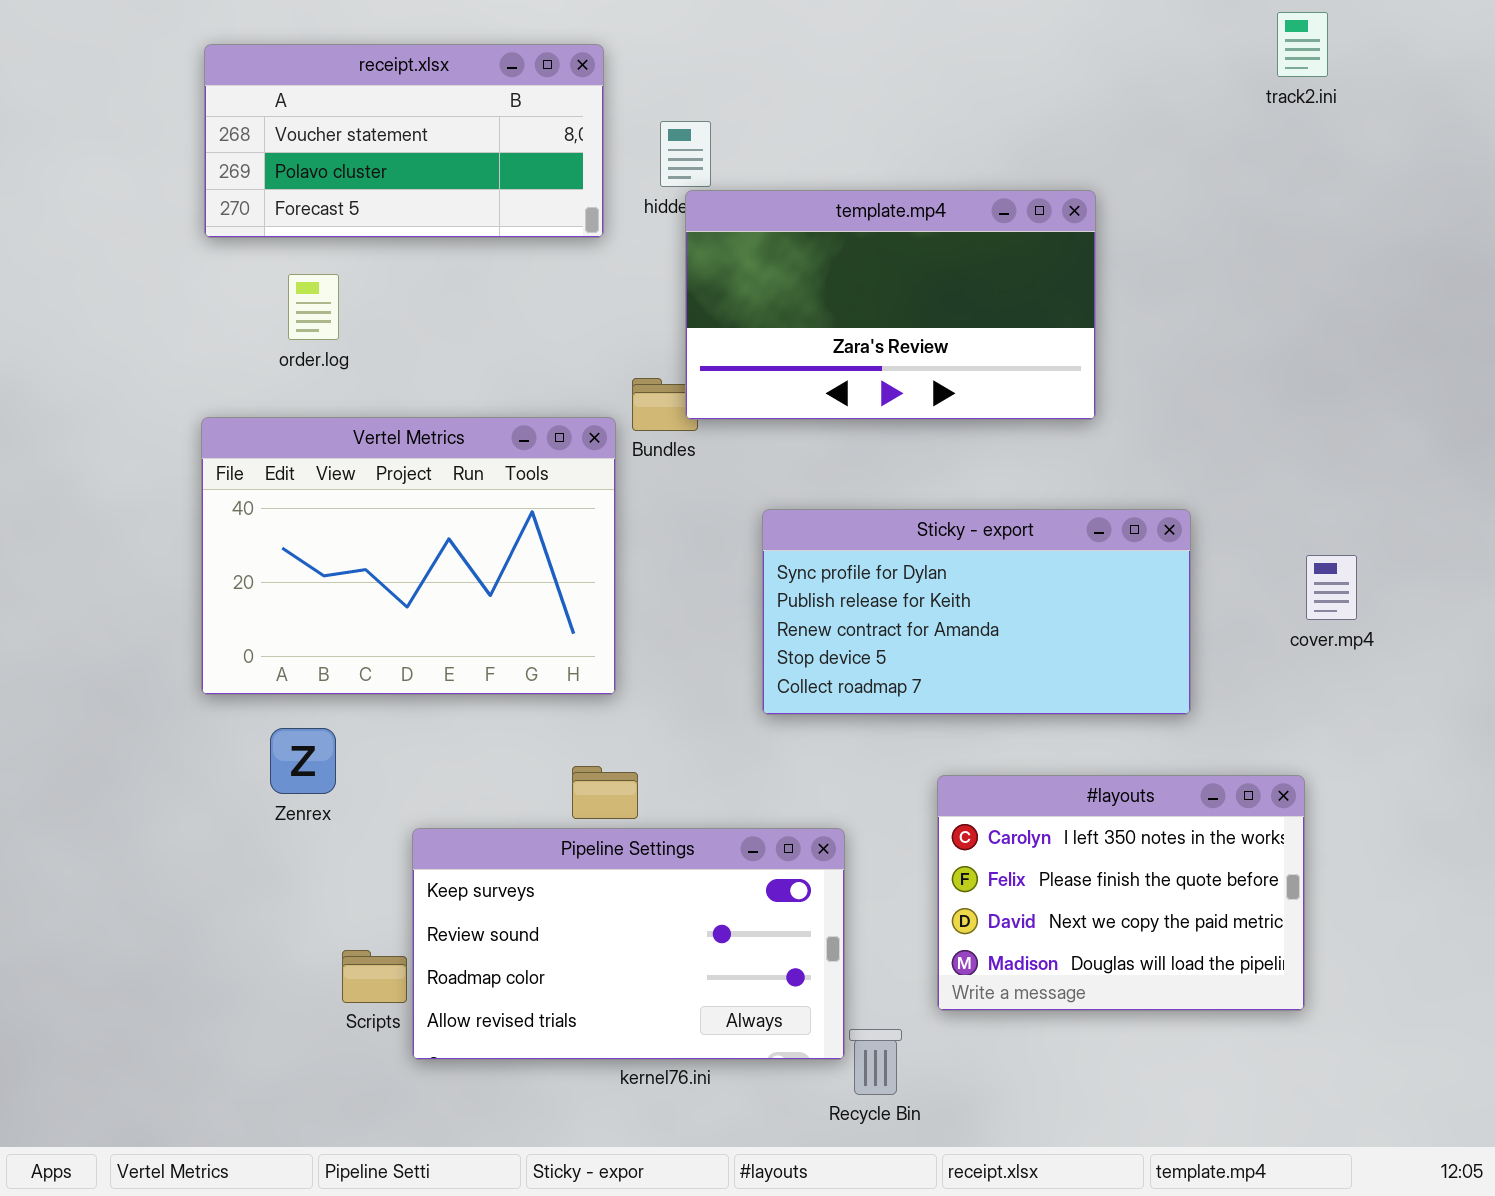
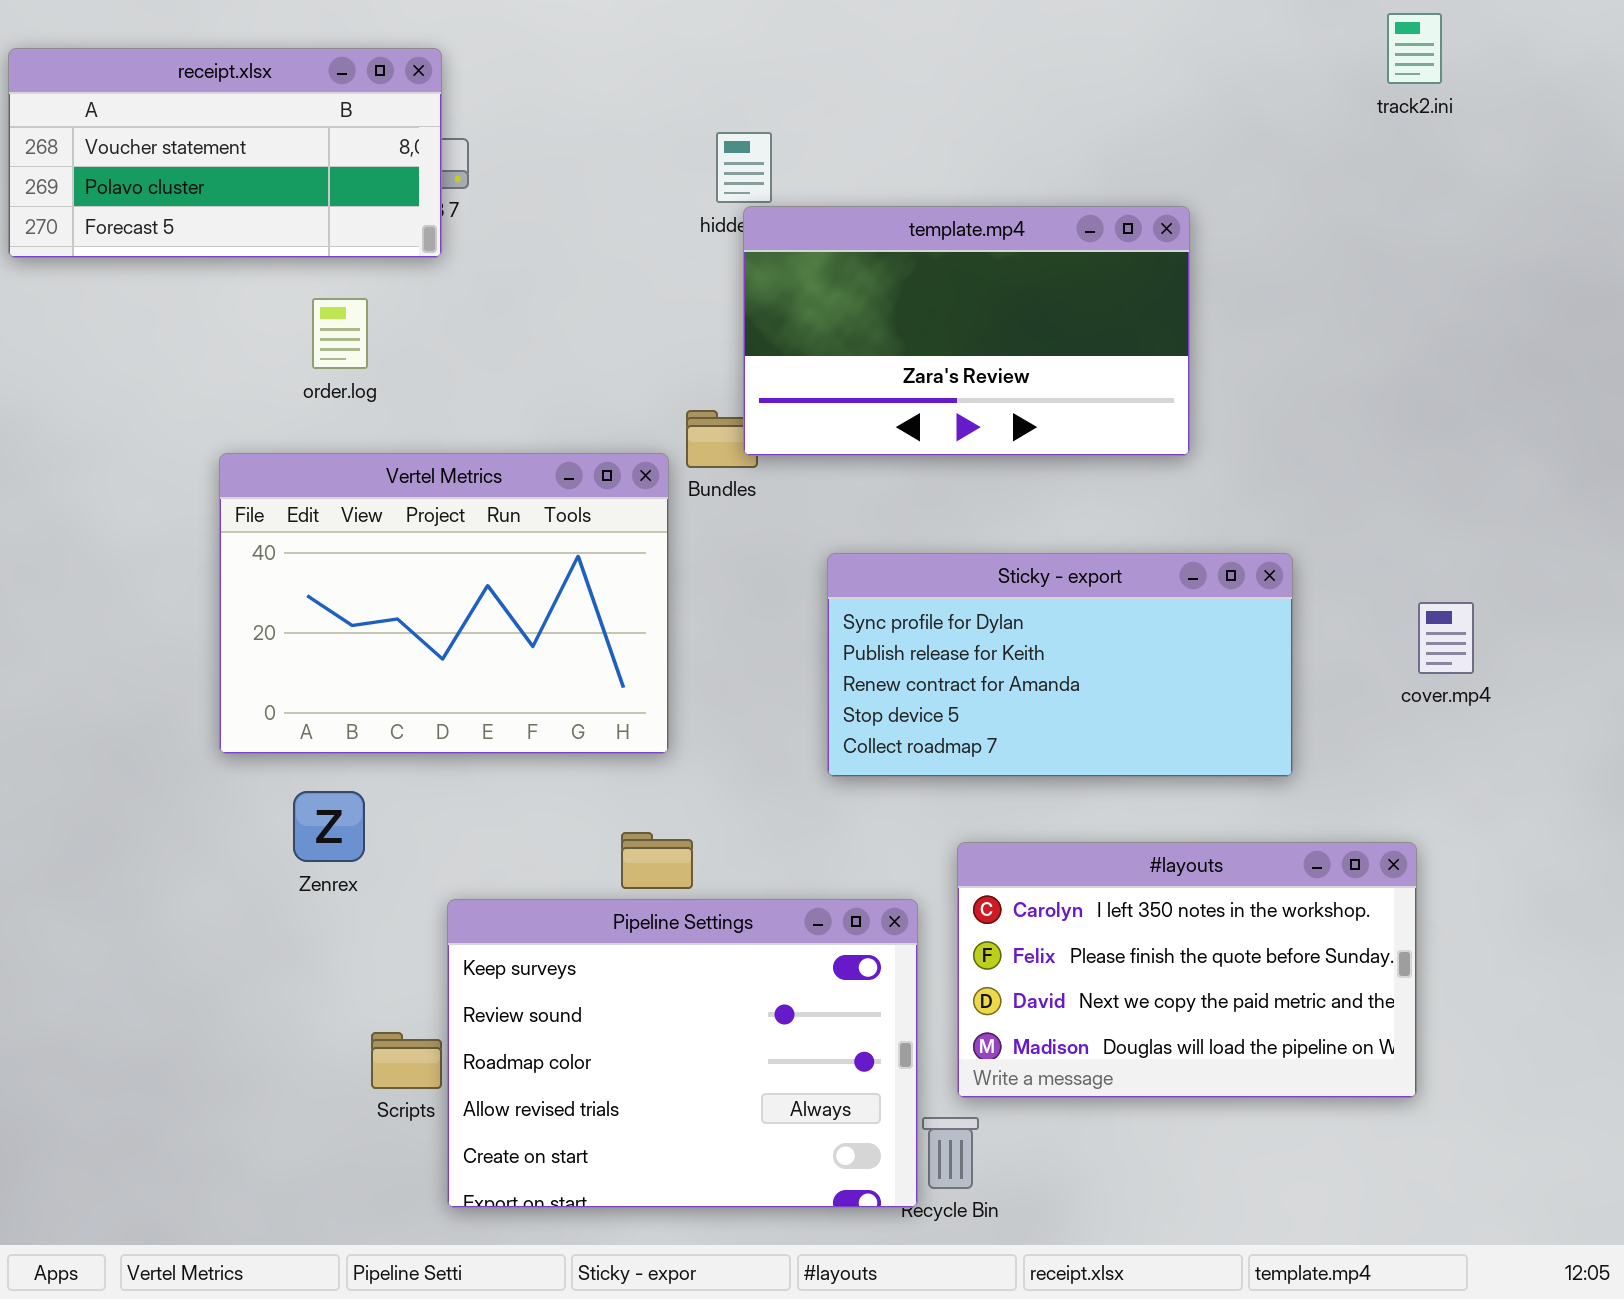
receipt.xlsx: [204,44,604,238] -> [8,48,442,258], moved
#layouts: [937,775,1305,1011] -> [957,842,1417,1098], resized
Pipeline Settings: [412,828,845,1060] -> [447,899,918,1208], resized

